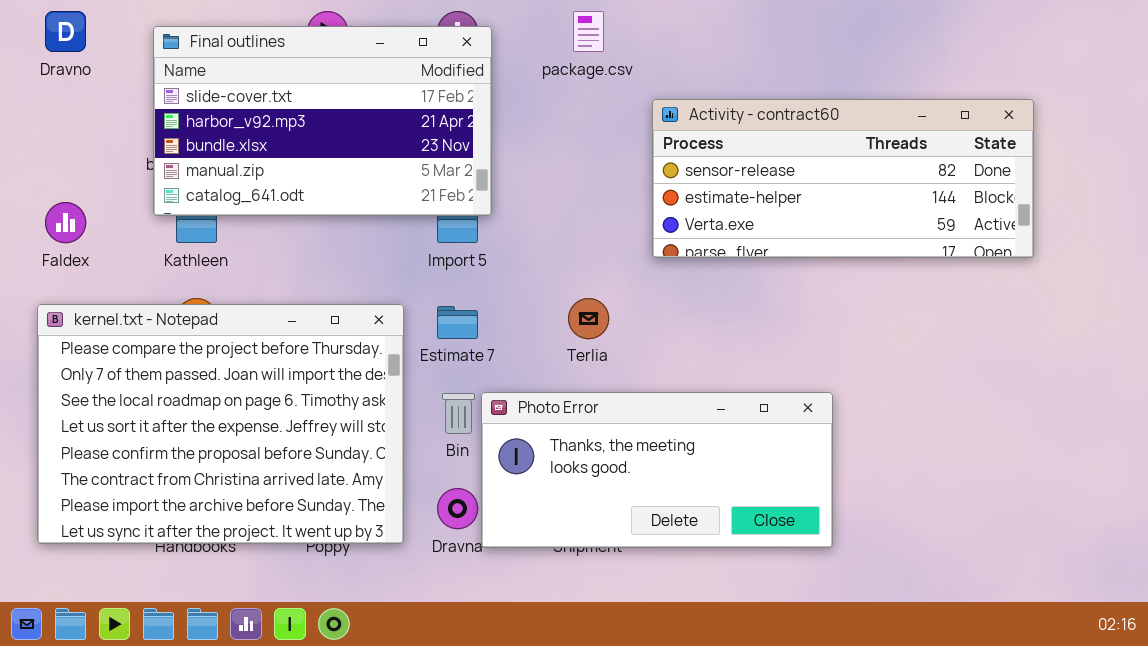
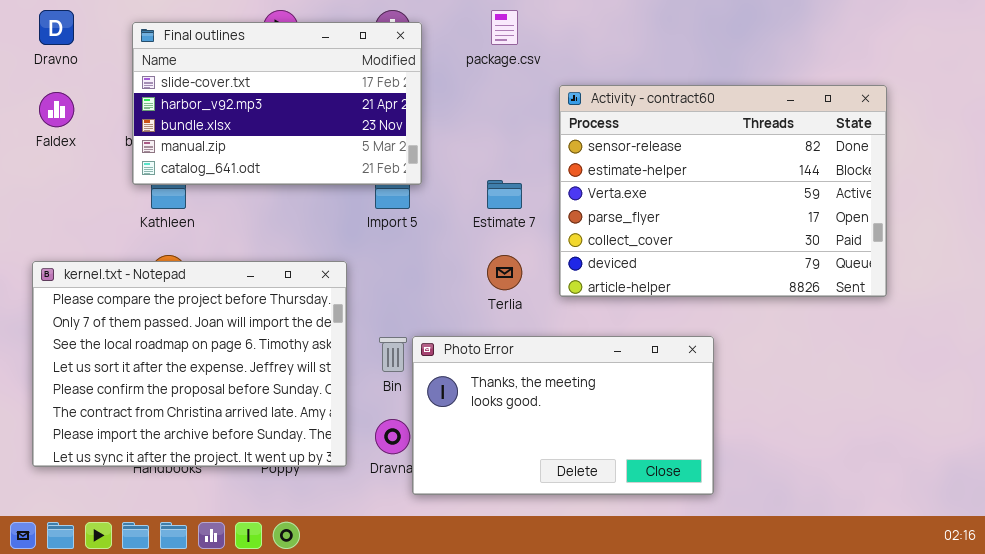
Activity - contract60: [652,99,1034,258] -> [559,85,887,297], resized
Faldex: [45,202,86,243] -> [39,92,74,127], moved
Estimate 7: [437,306,478,339] -> [487,180,522,209], moved
Photo Error: [481,392,833,548] -> [412,336,714,495], resized

